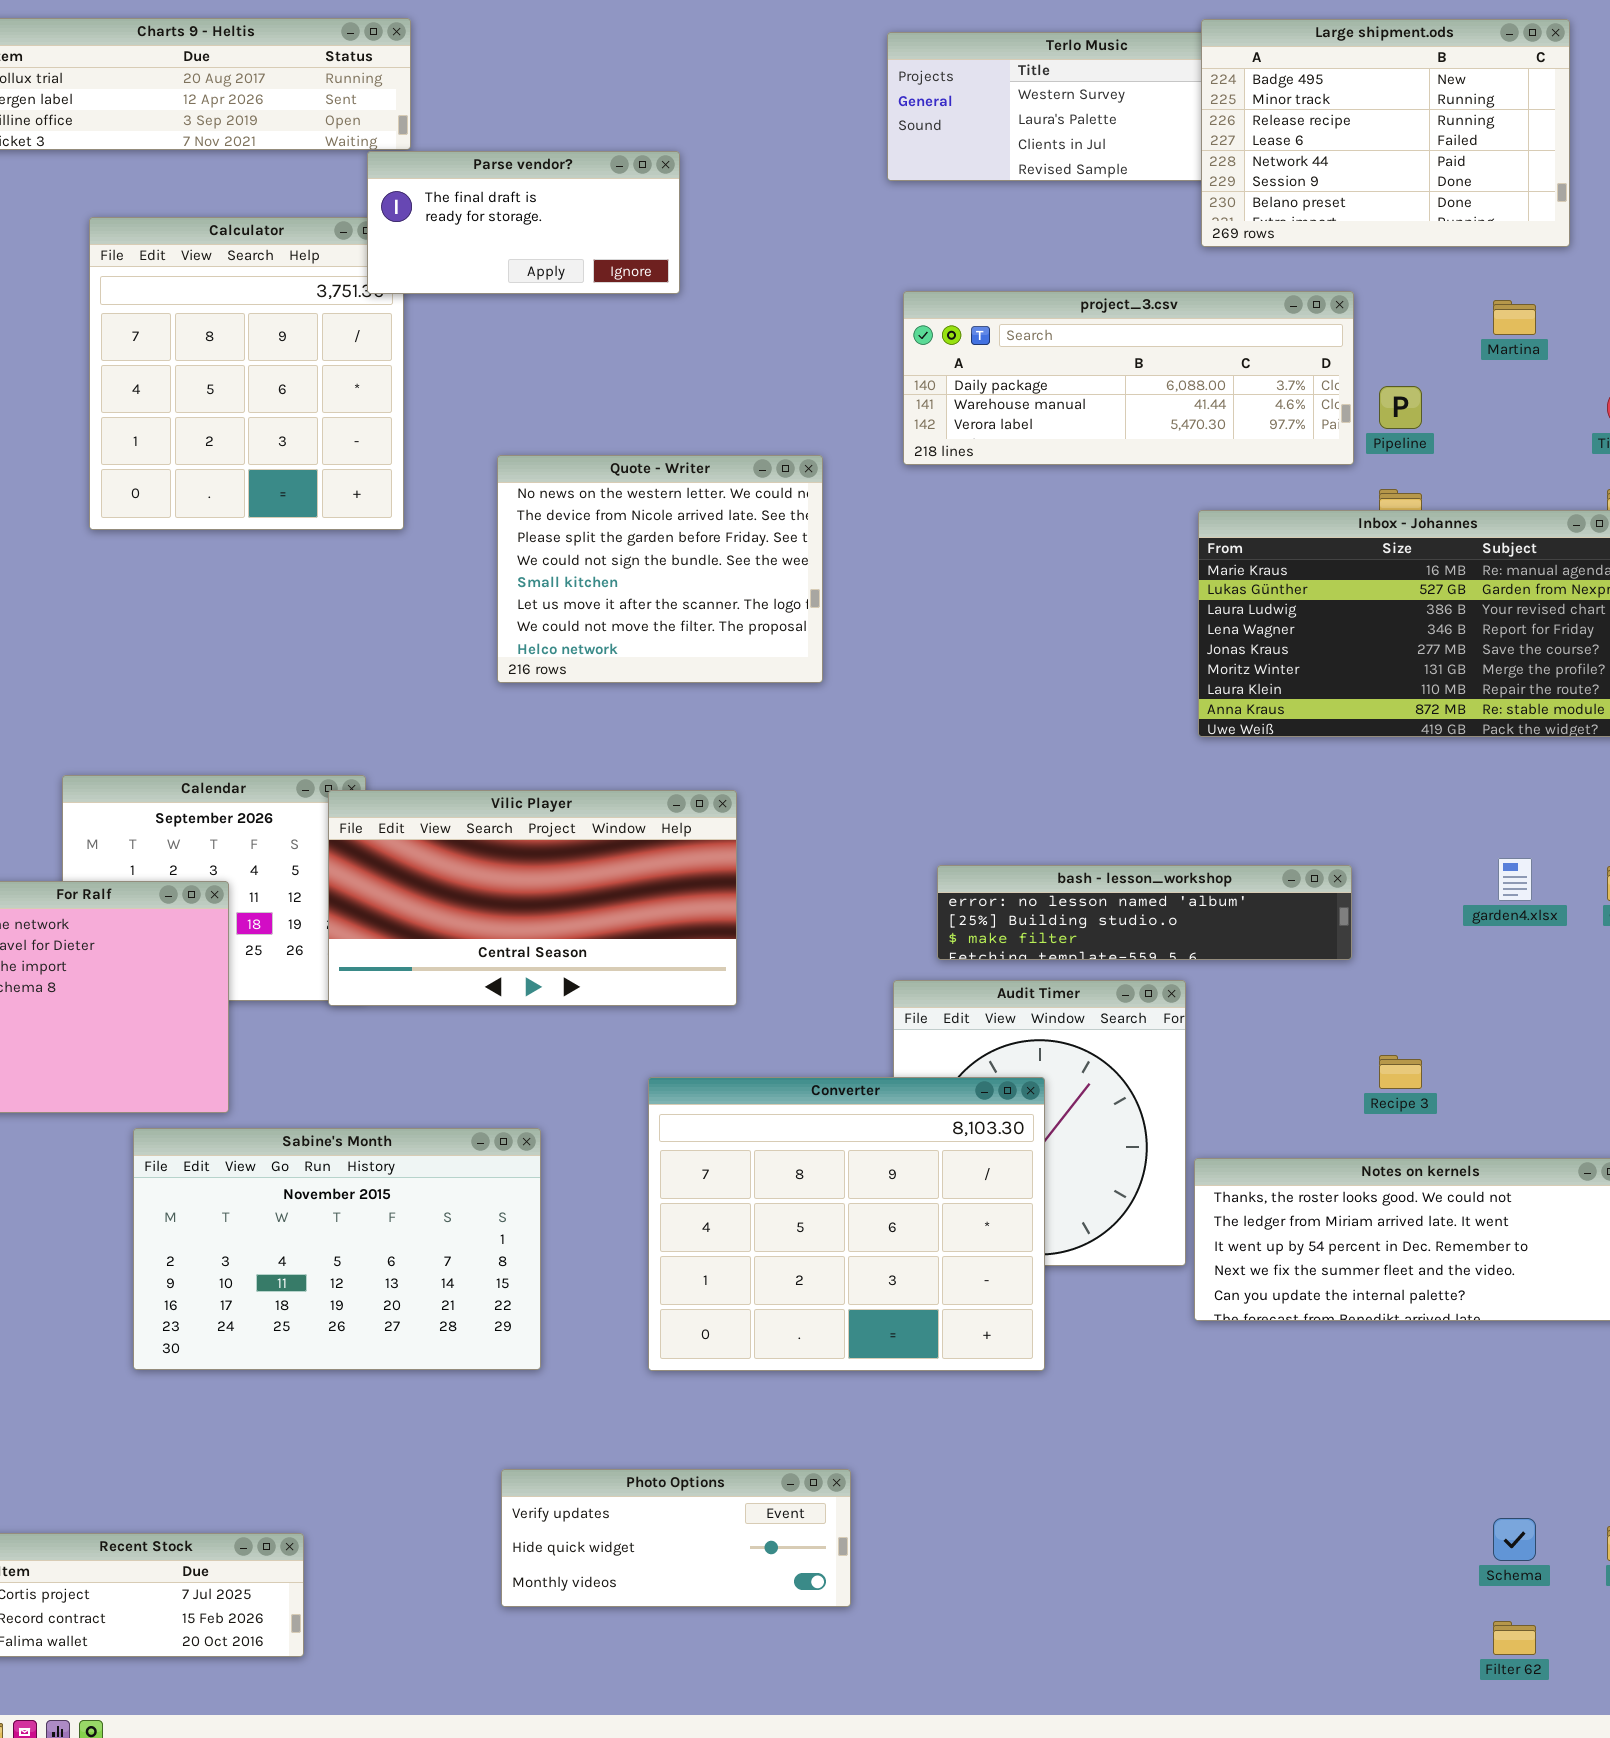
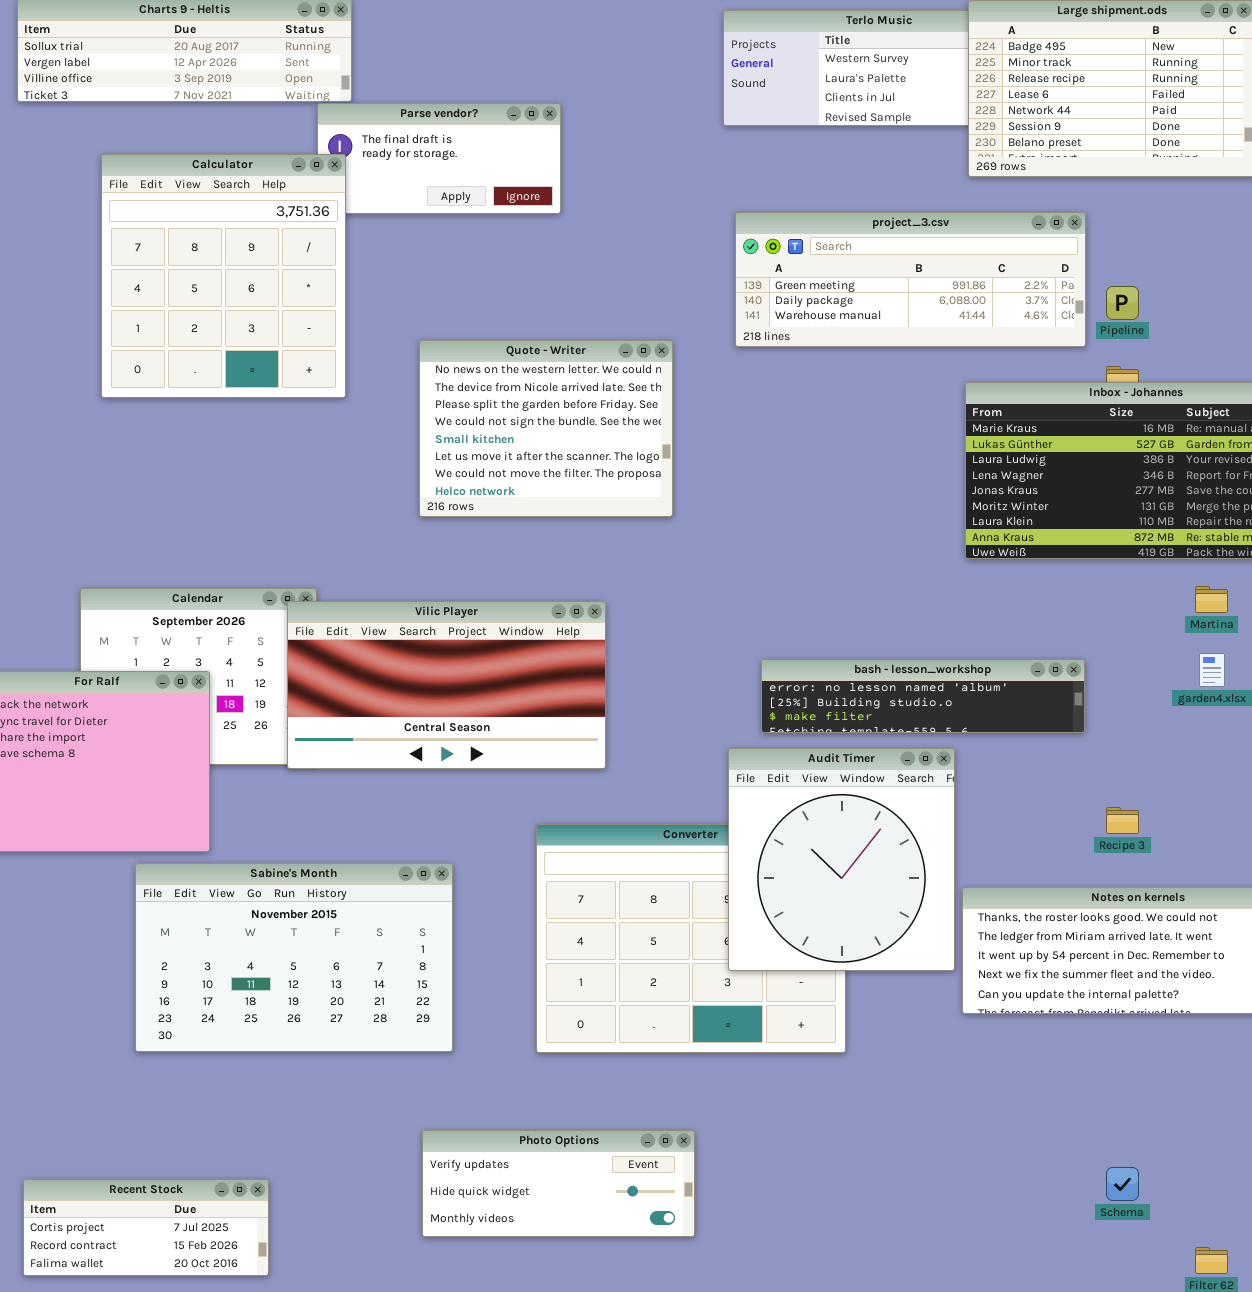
Calculator: [89,217,404,530] -> [101,154,346,398], raised
project_3.csv: [903,291,1354,465] -> [735,212,1086,347], scrolled up 1 row
Martina: [1493,300,1536,335] -> [1195,586,1228,613], moved
Audit Timer: [893,980,1186,1266] -> [728,748,955,971], raised
Schema: [1493,1518,1536,1561] -> [1106,1167,1139,1201], moved

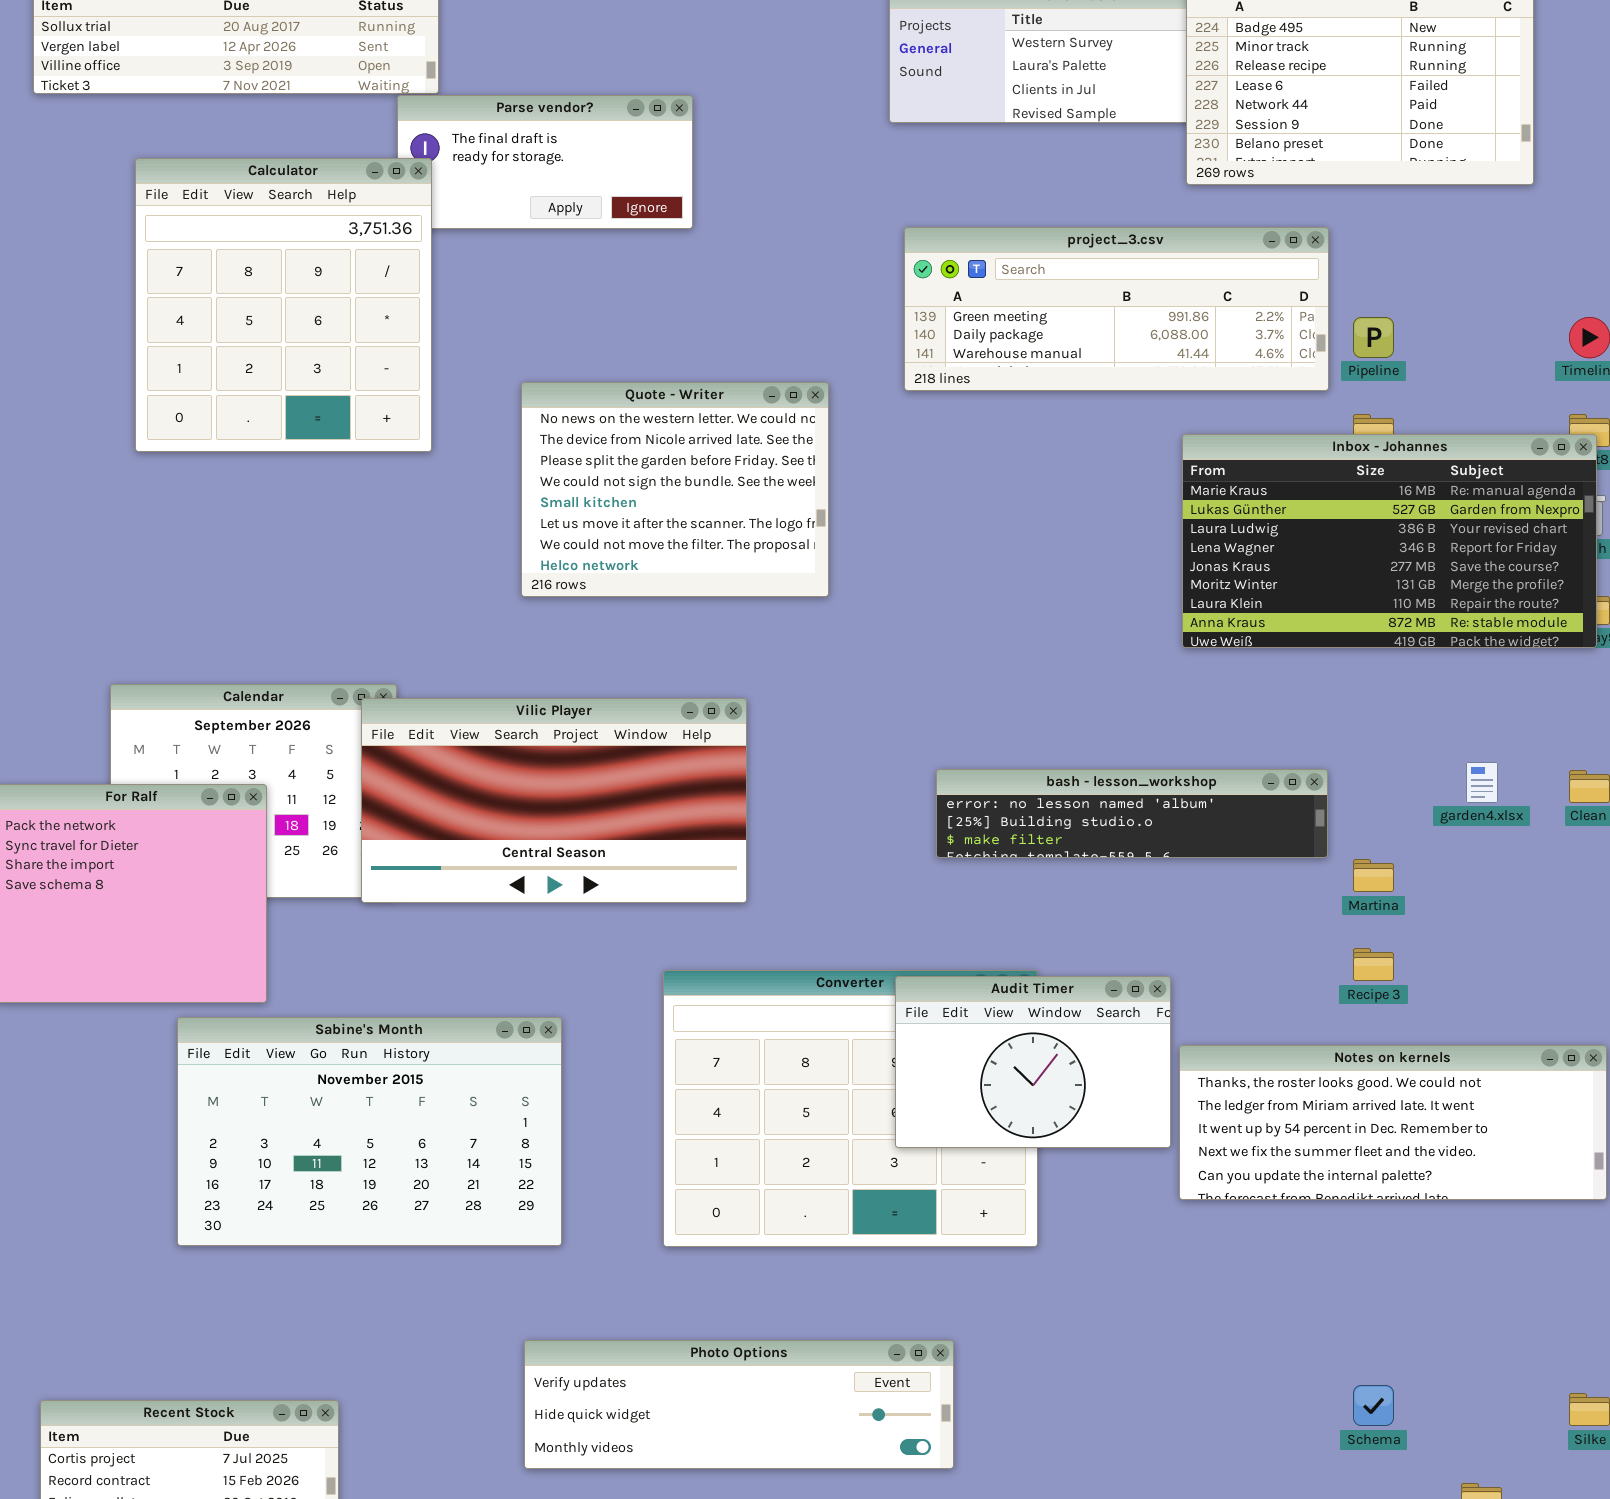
Martina: [1195,586,1228,613] -> [1353,859,1394,892], moved
Audit Timer: [728,748,955,971] -> [895,976,1171,1148], resized
Photo Options: [422,1130,695,1237] -> [524,1340,954,1469], resized

